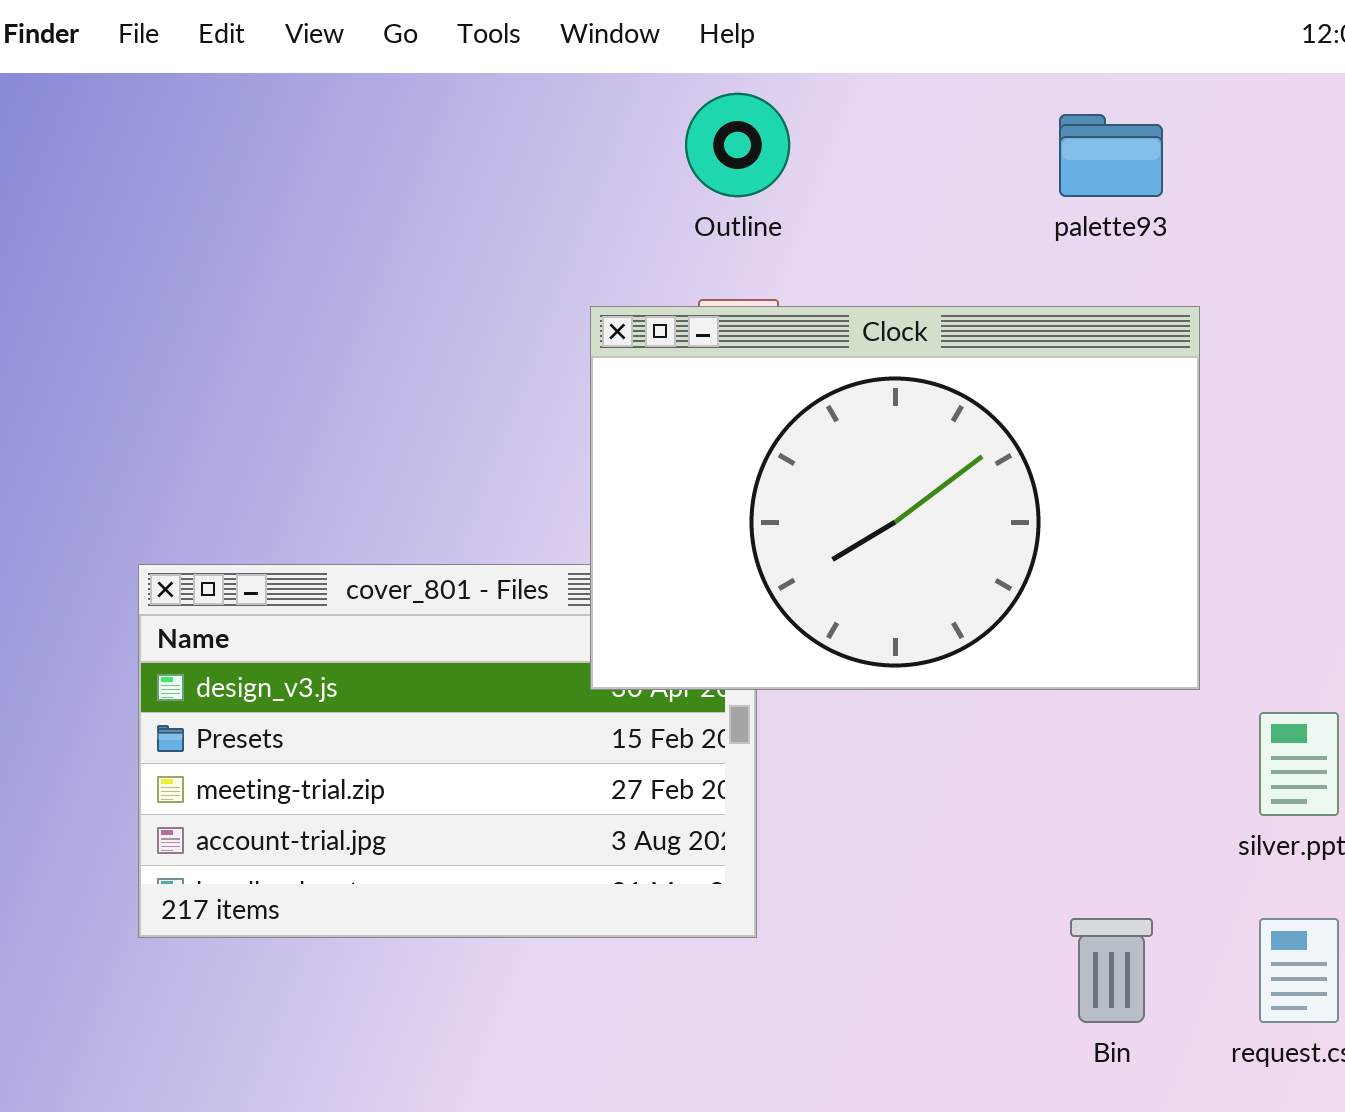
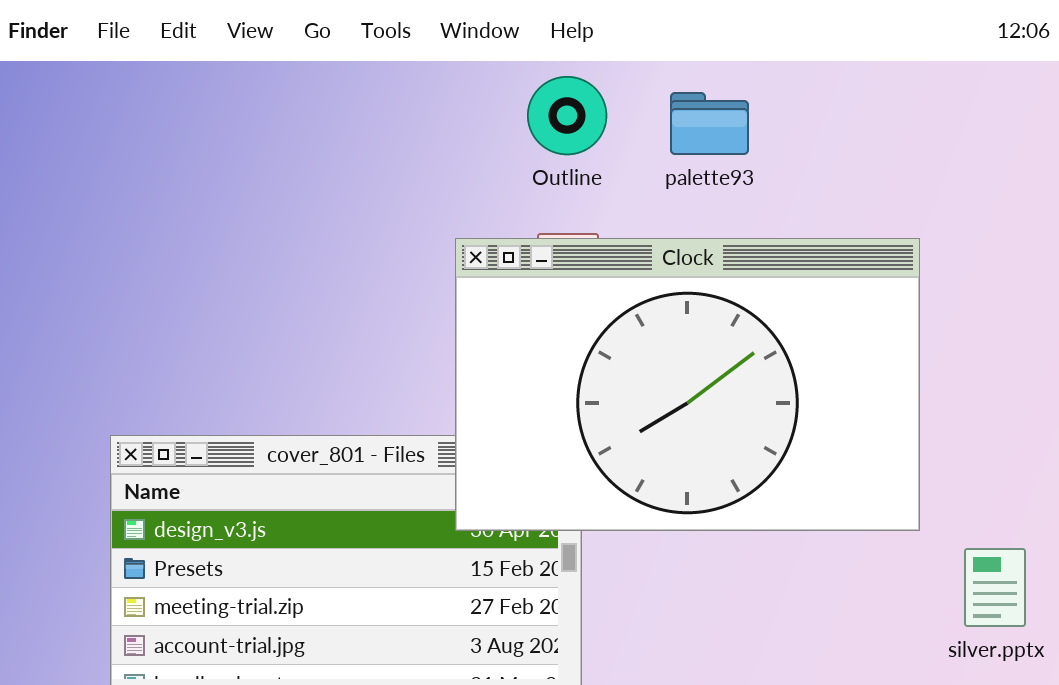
palette93: [1059,114,1163,197] -> [670,92,749,155], moved

